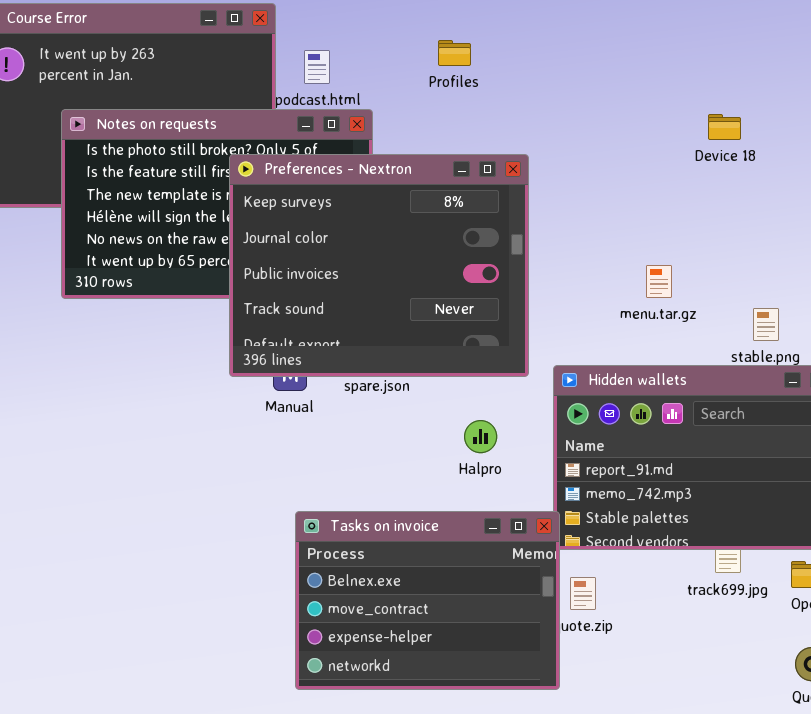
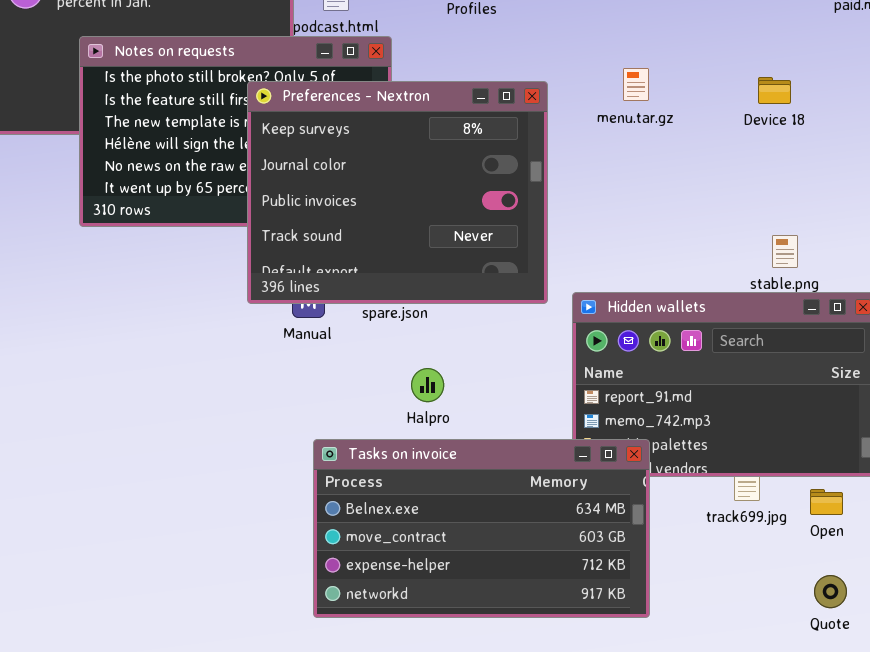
Device 18: [708,114,741,140] -> [758,77,791,104], moved
menu.tar.gz: [646,265,672,298] -> [623,68,649,101], moved
Halpro: [464,420,497,453] -> [411,368,444,402], moved
Tasks on invoice: [295,511,560,690] -> [313,439,650,618], resized

